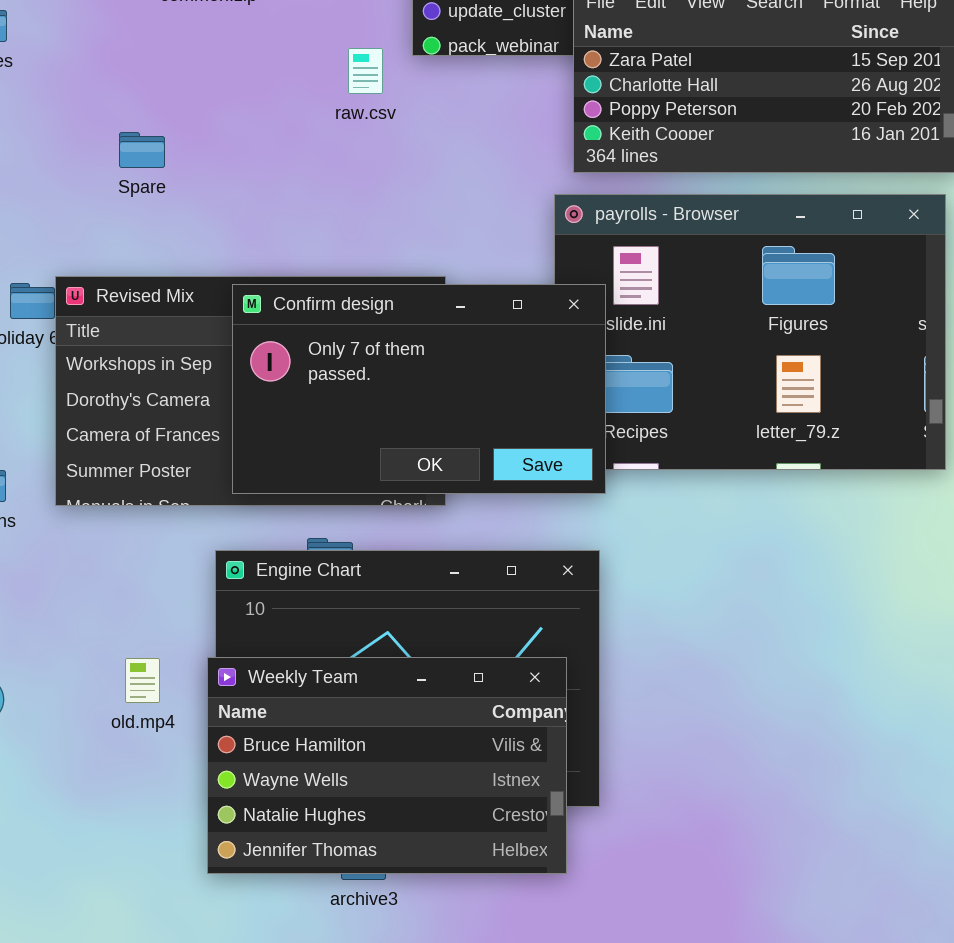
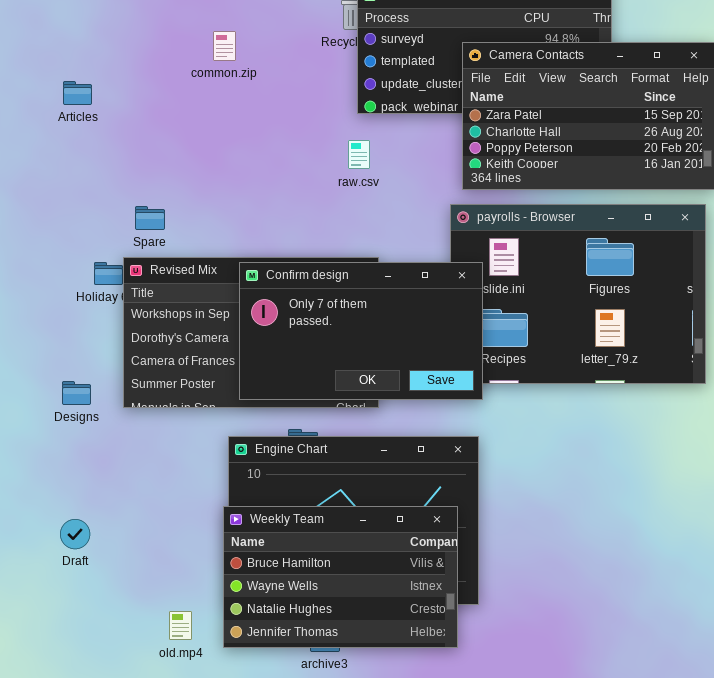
raw.csv: [348,48,383,94] -> [348,140,370,169], moved
Spare: [119,132,165,168] -> [135,206,165,230], moved
old.mp4: [125,658,160,703] -> [169,611,192,640], moved

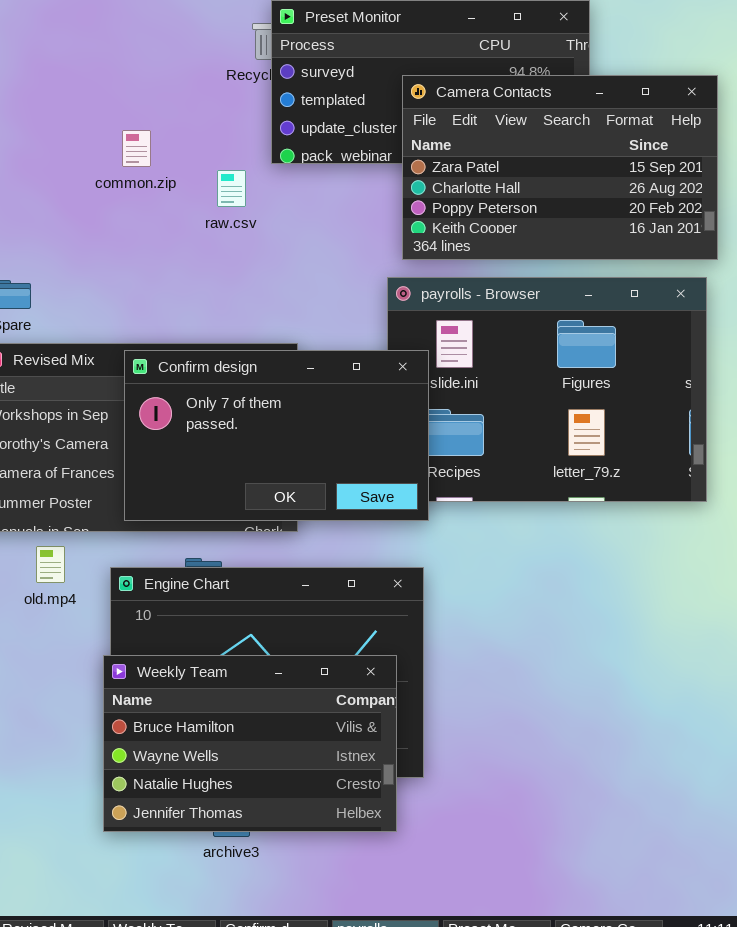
common.zip: [213,31,236,61] -> [122,130,151,167], moved
raw.csv: [348,140,370,169] -> [217,170,246,207], moved
old.mp4: [169,611,192,640] -> [36,546,65,583], moved

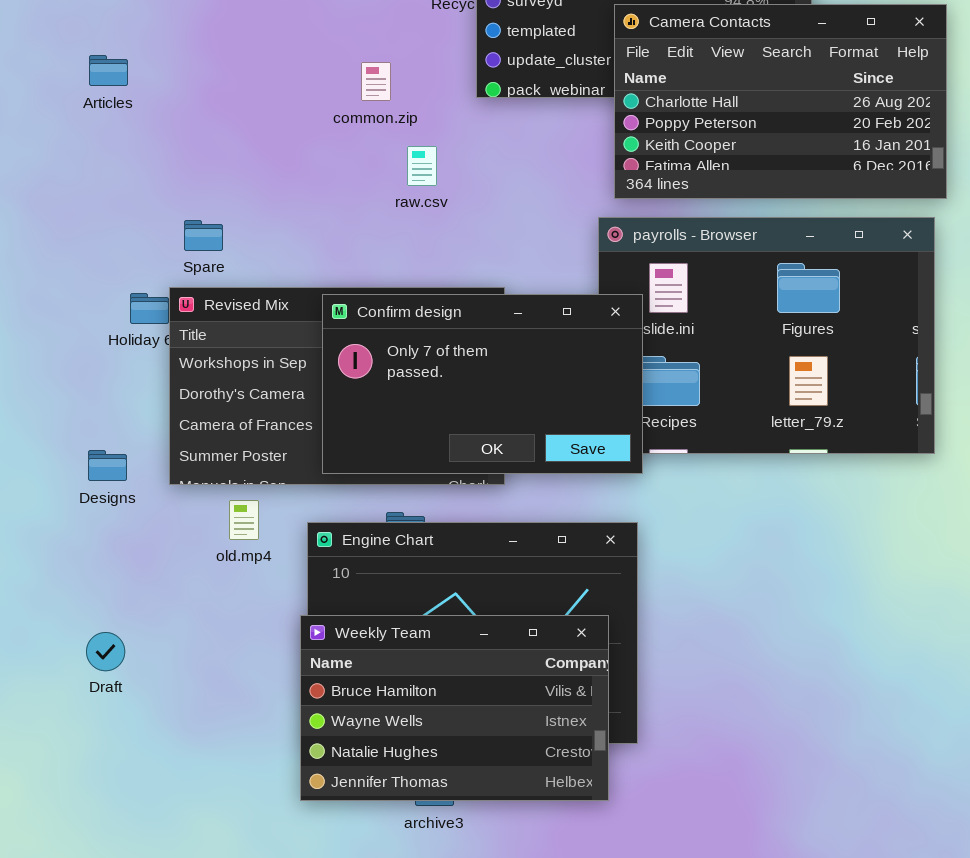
Camera Contacts: [402,75,718,260] -> [614,4,947,199], scrolled down 1 row
common.zip: [122,130,151,167] -> [361,62,391,101], moved
raw.csv: [217,170,246,207] -> [407,146,437,186], moved

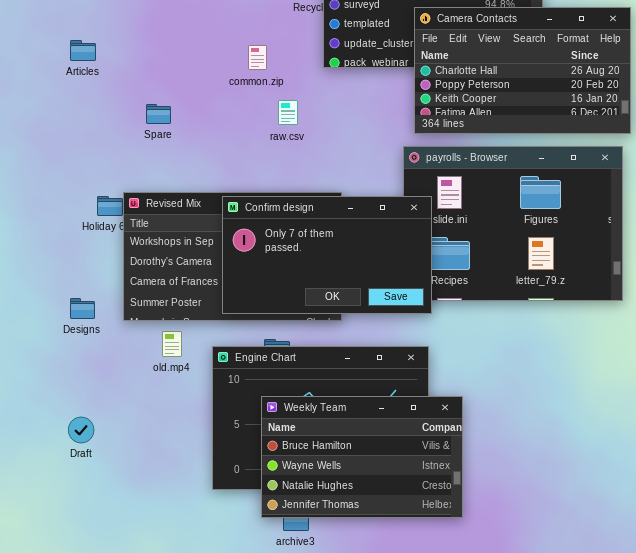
Spare: [184,220,223,251] -> [146,104,171,124], moved
Weekly Team: [300,615,609,801] -> [261,396,463,518], moved

